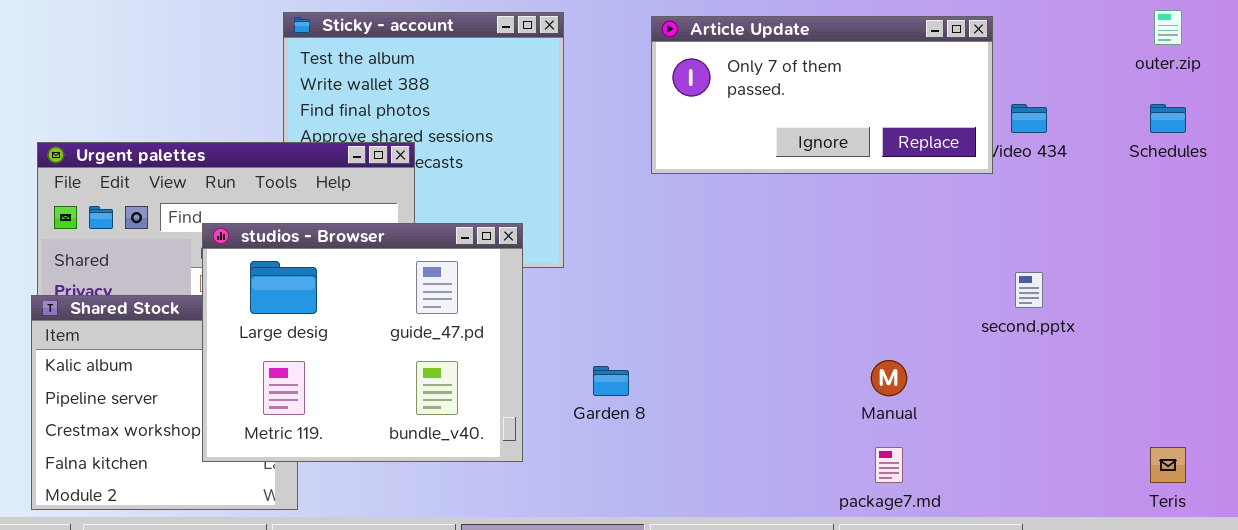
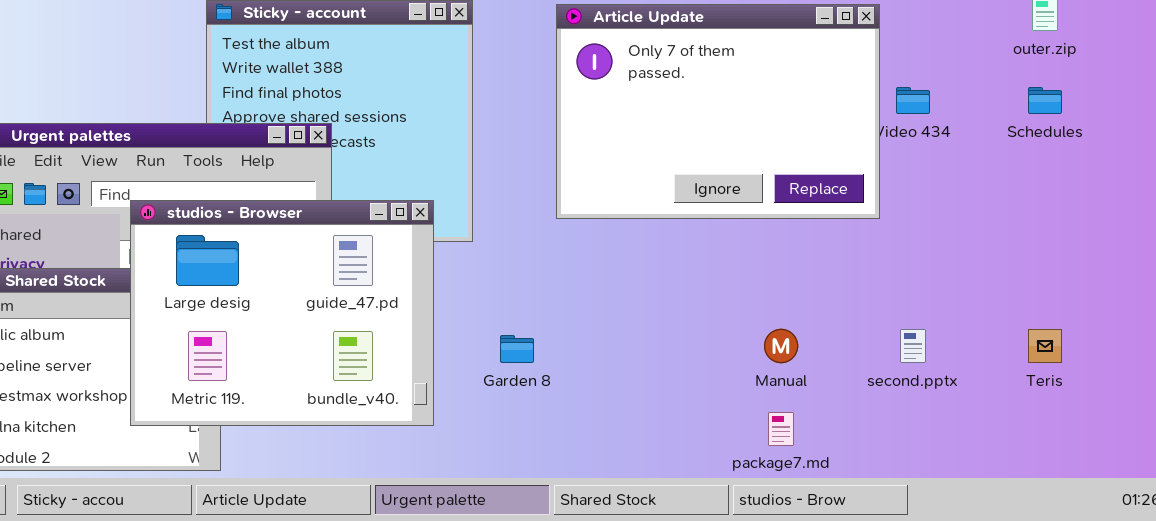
Article Update: [651,16,993,174] -> [556,4,880,219], resized
second.pptx: [1015,272,1043,308] -> [900,329,926,363], moved
Teris: [1150,447,1186,483] -> [1028,329,1062,363], moved

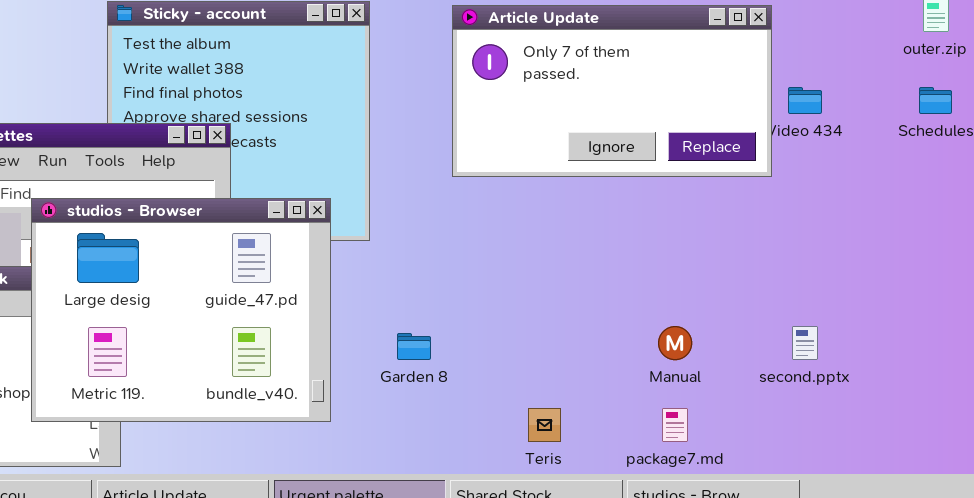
Article Update: [556,4,880,219] -> [452,5,772,177], resized
Teris: [1028,329,1062,363] -> [528,408,561,442], moved

